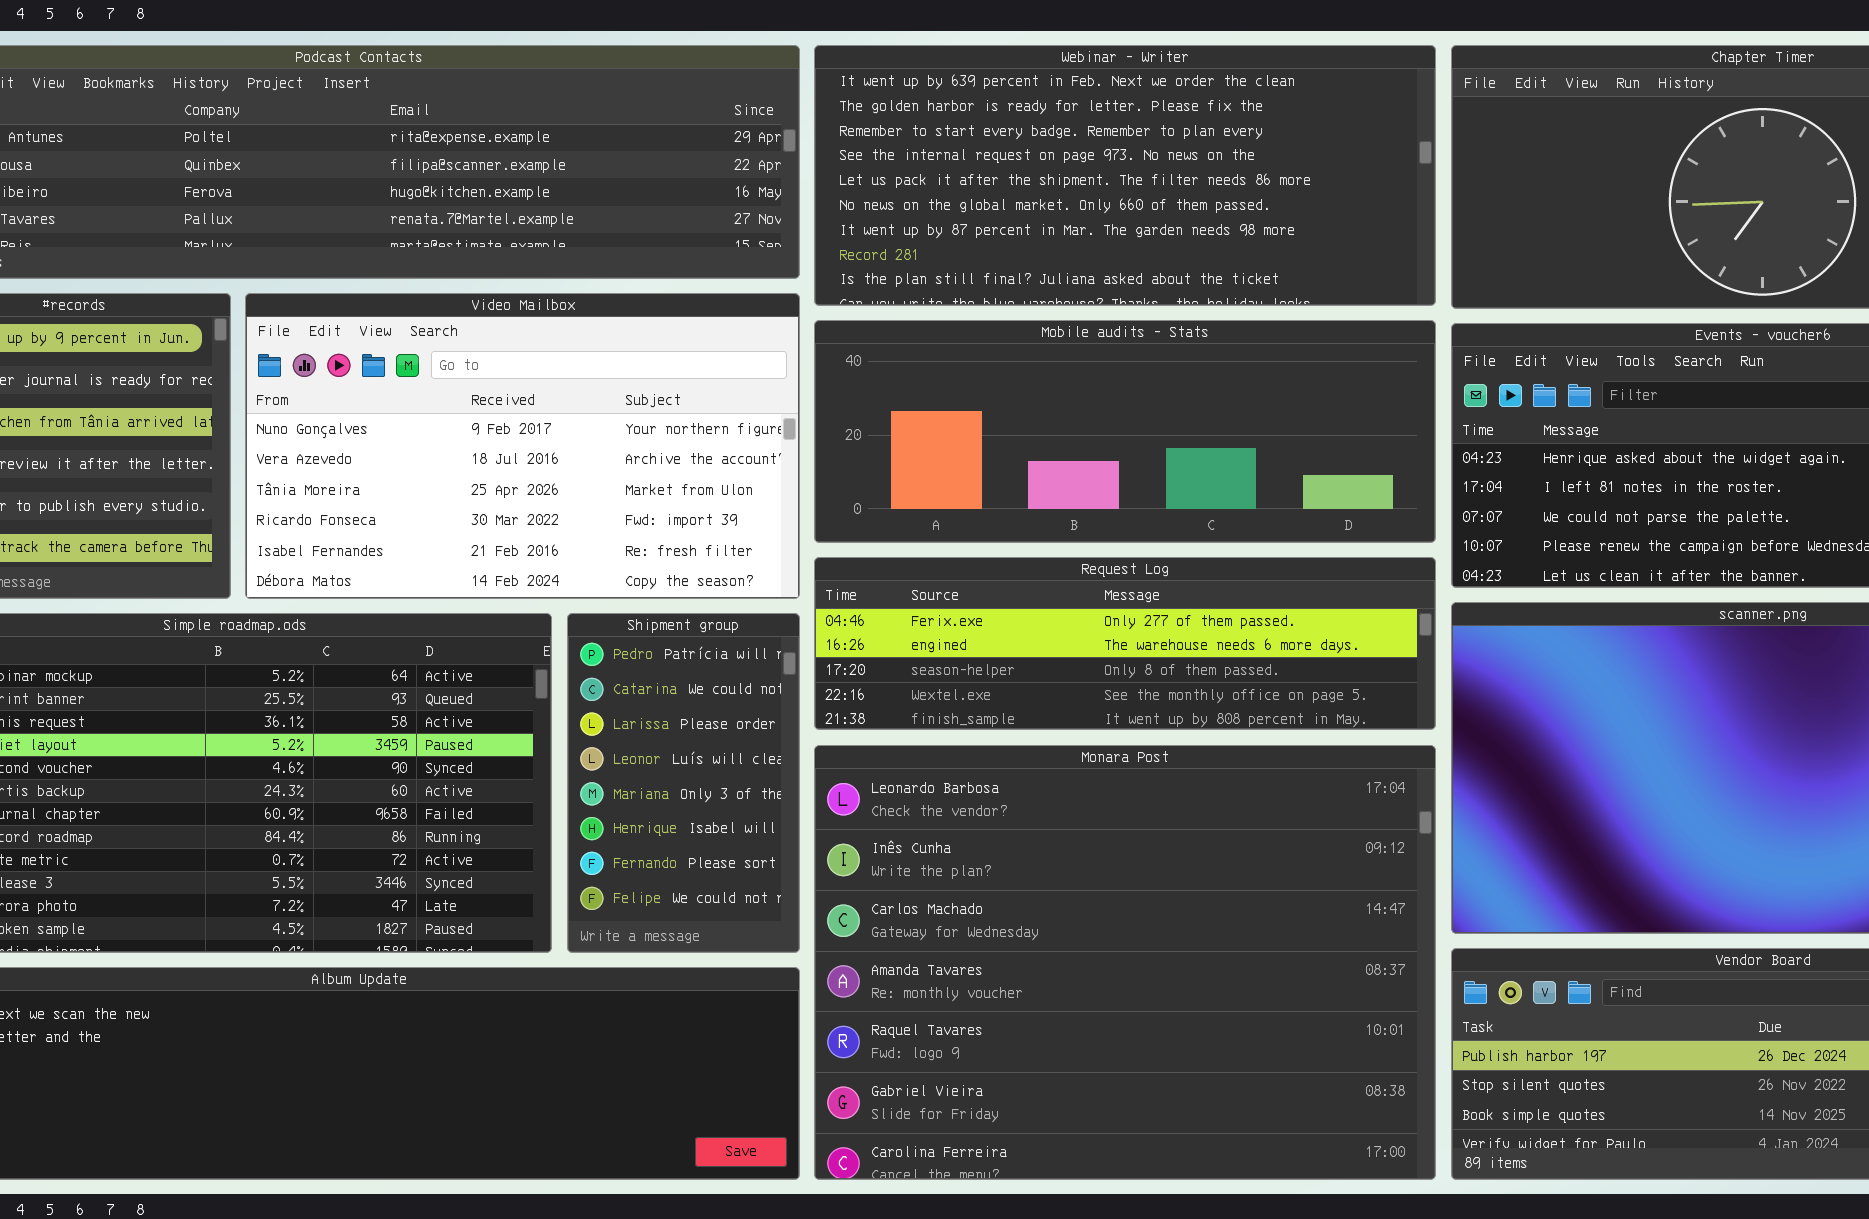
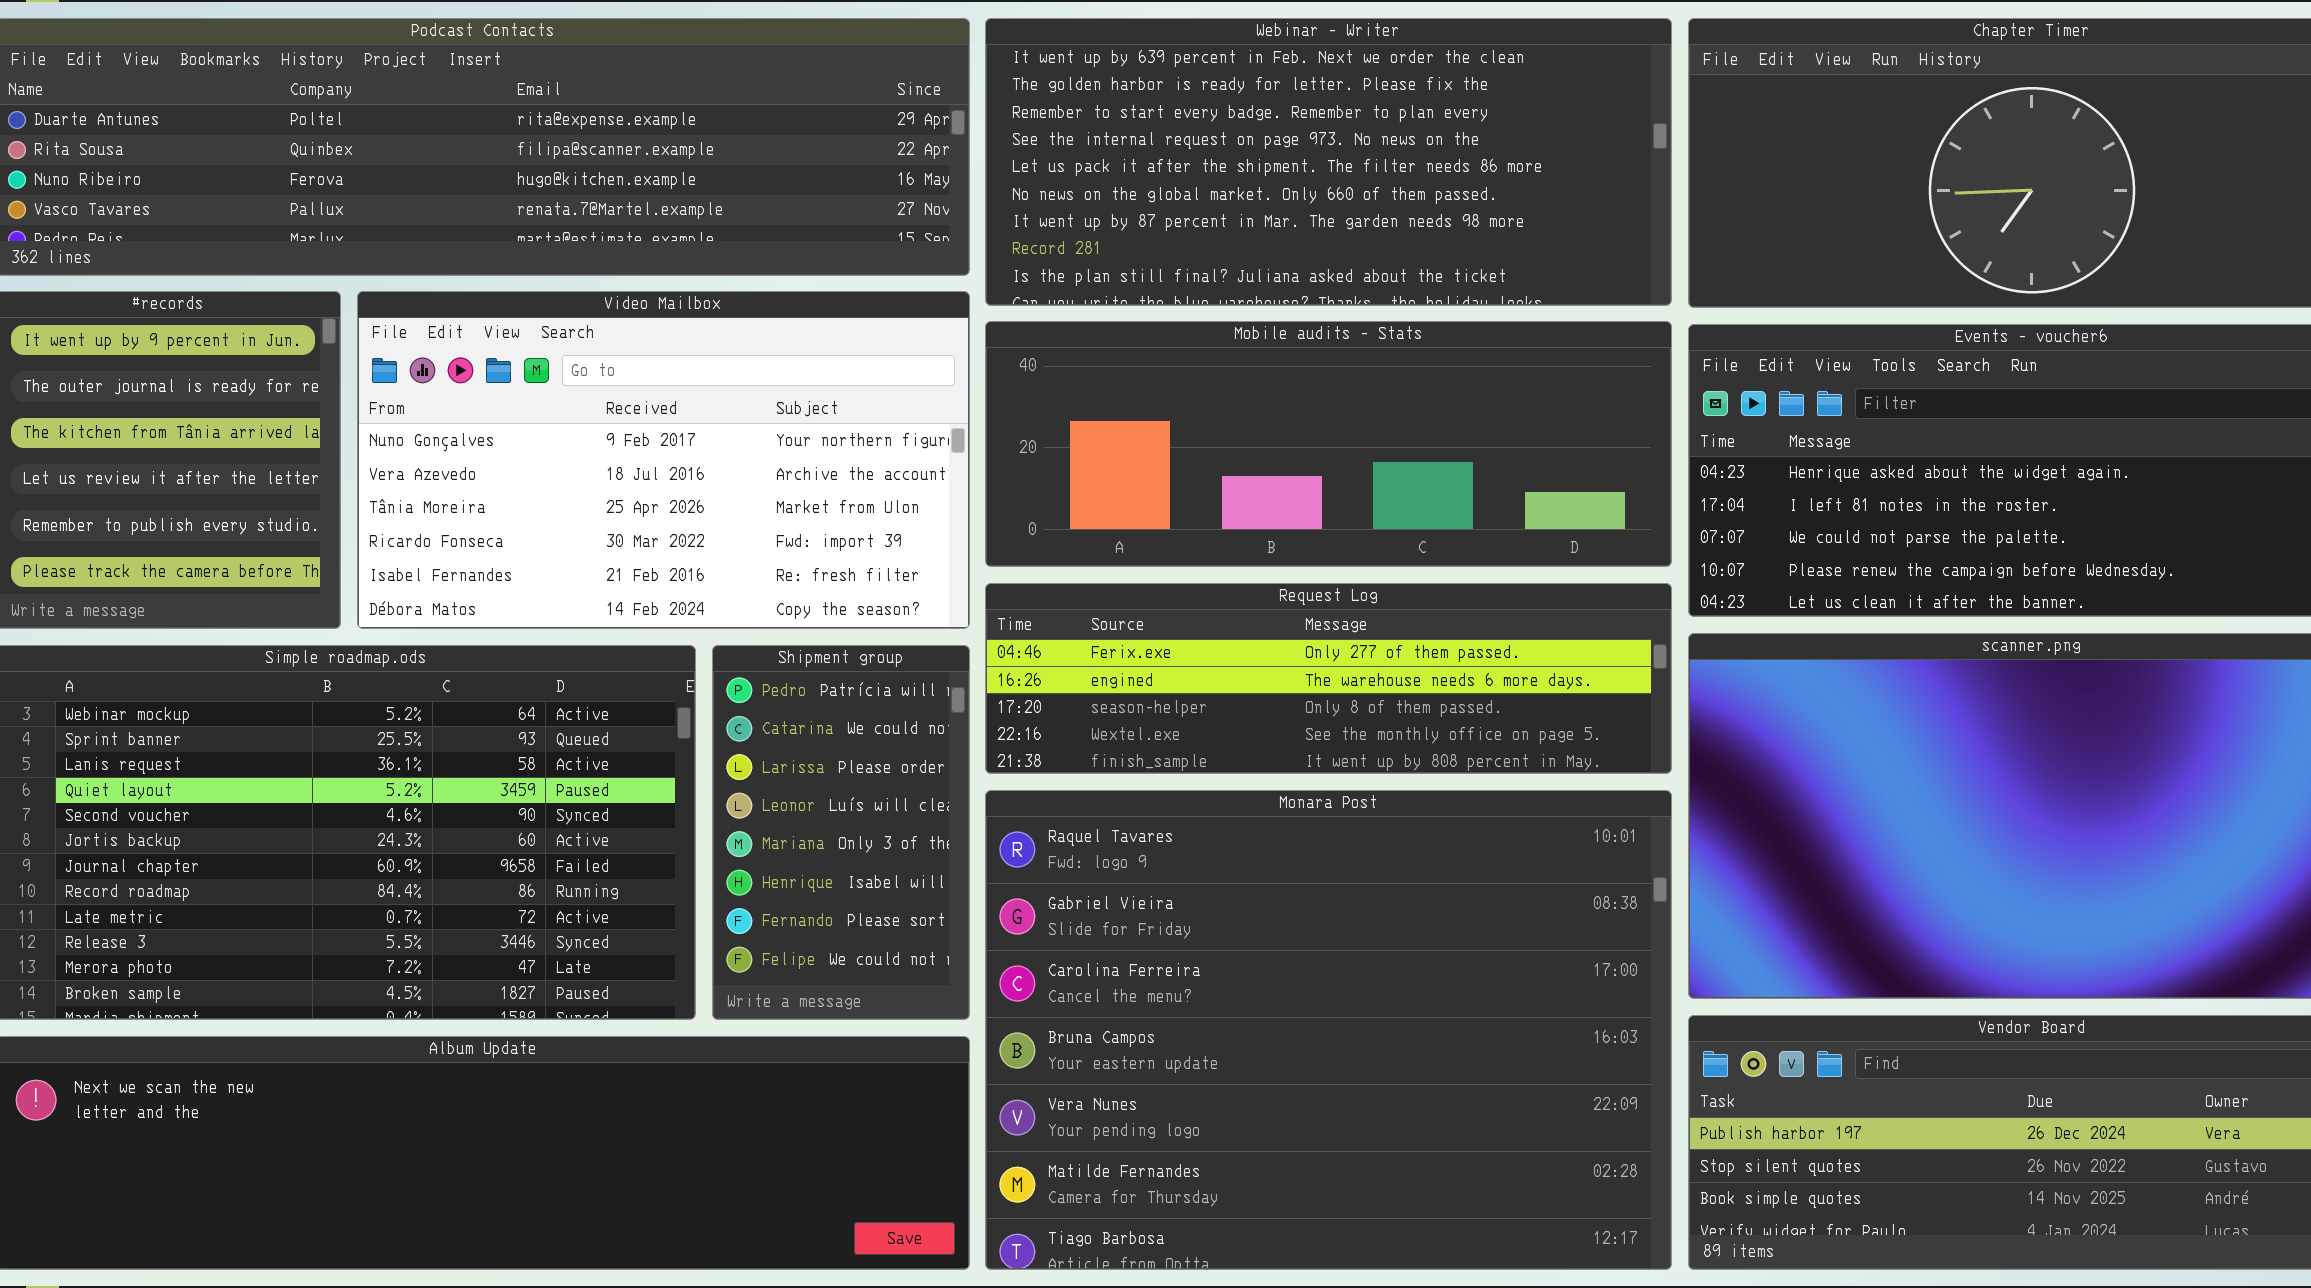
Monara Post: [814,745,1436,1180] -> [985,790,1672,1270], scrolled down 4 rows

